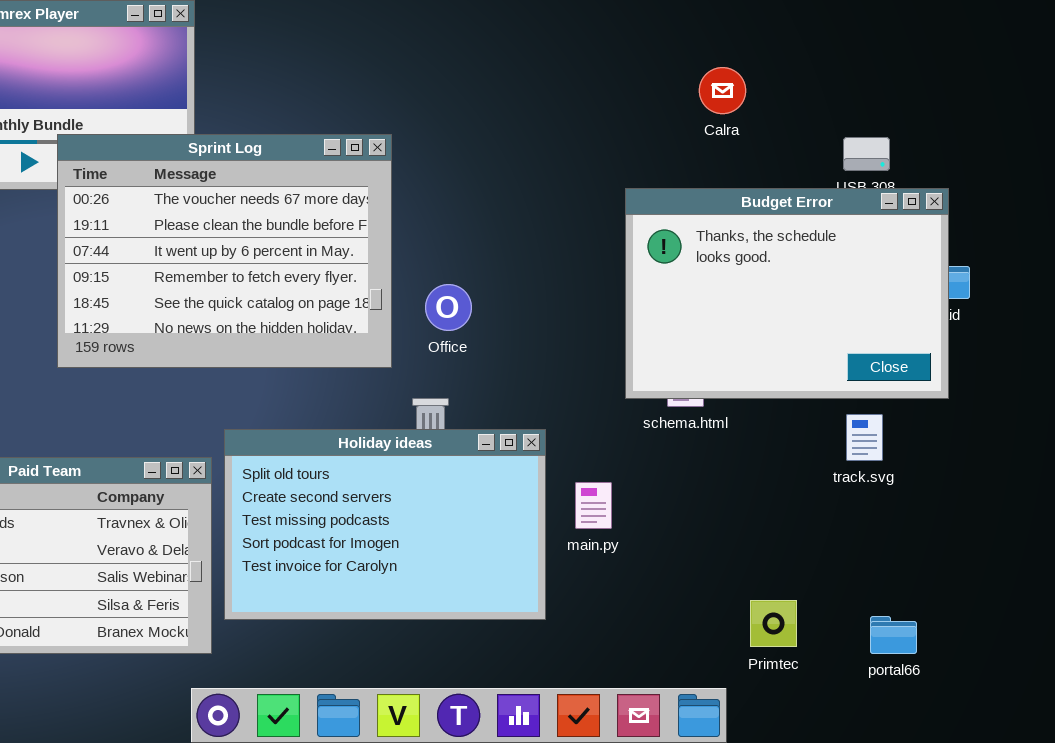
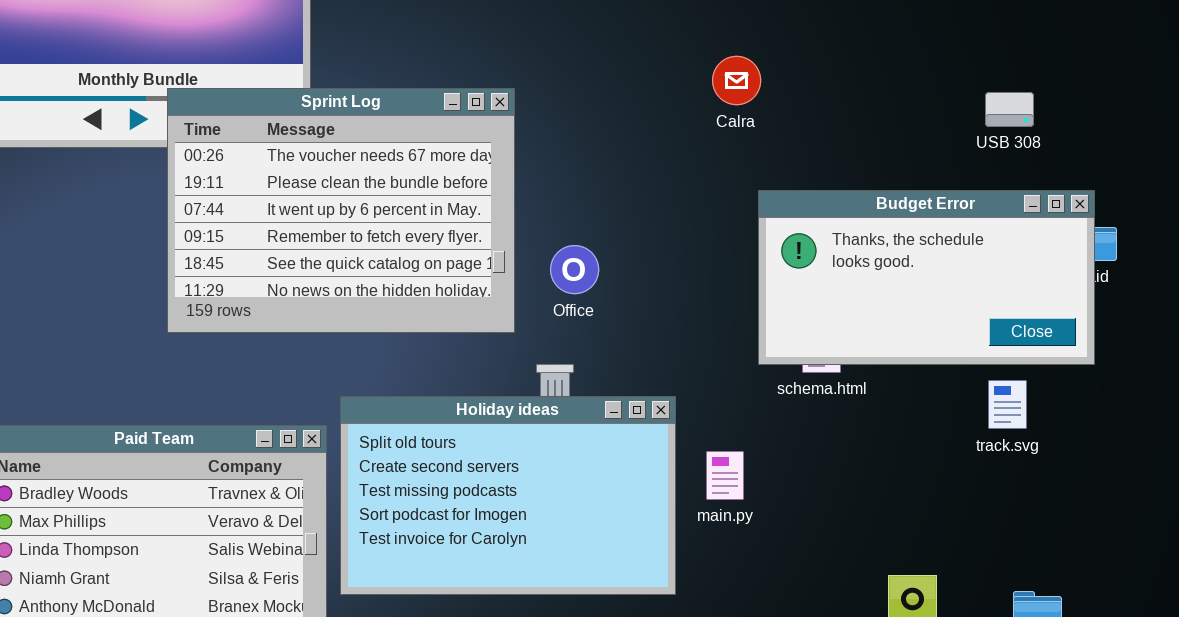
Calra: [699,67,746,114] -> [712,56,761,105], moved
Budget Error: [625,188,949,399] -> [758,190,1095,365], resized

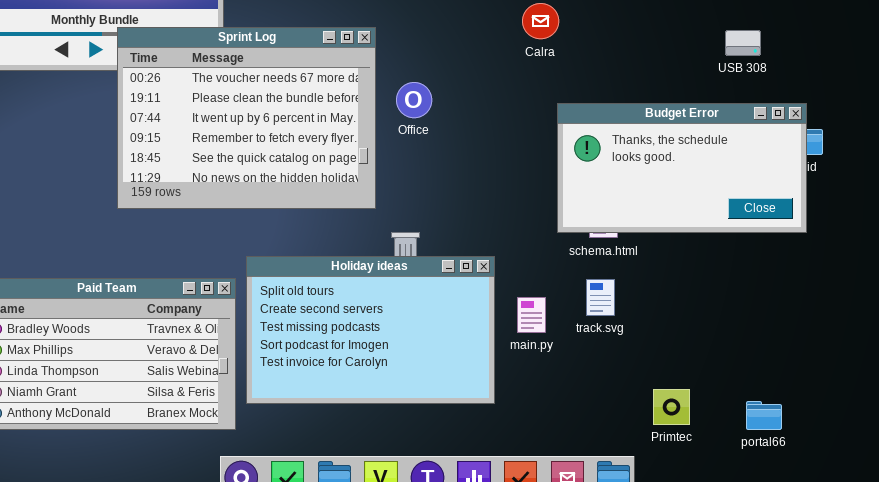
Office: [550,245,599,294] -> [396,82,432,118], moved
track.svg: [988,380,1027,429] -> [586,279,615,316], moved

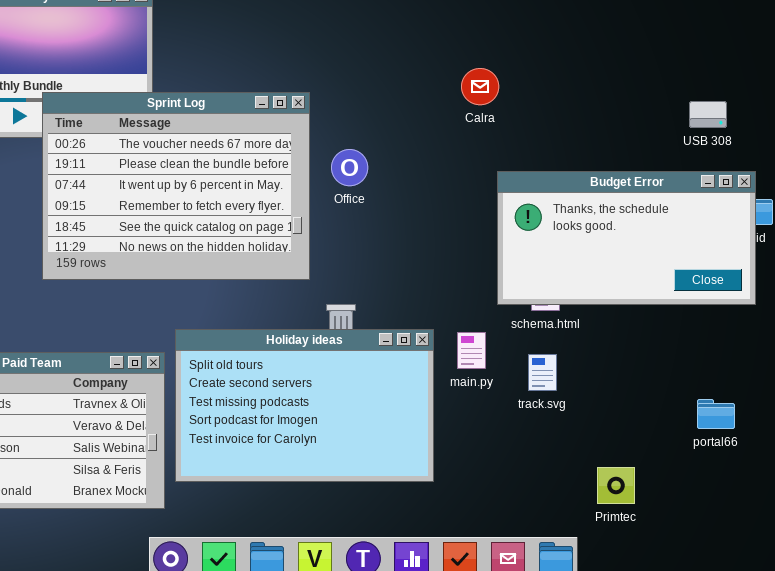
USB 308: [725,30,761,56] -> [689,101,727,128], moved
main.py: [517,297,546,333] -> [457,332,486,369], moved
portal66: [746,401,782,430] -> [697,399,735,429], moved

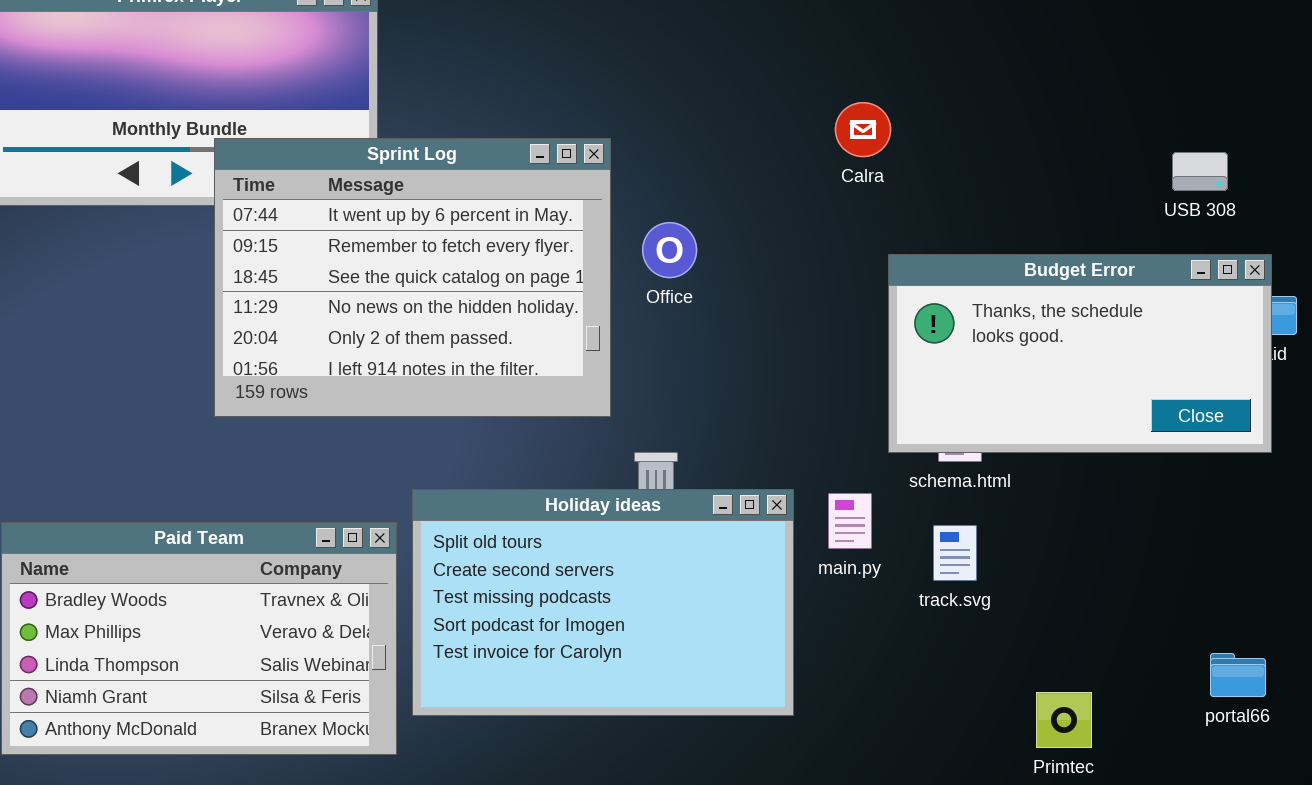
Sprint Log: [42,92,310,280] -> [214,138,611,417], scrolled down 2 rows
portal66: [697,399,735,429] -> [1210,653,1266,697], moved

